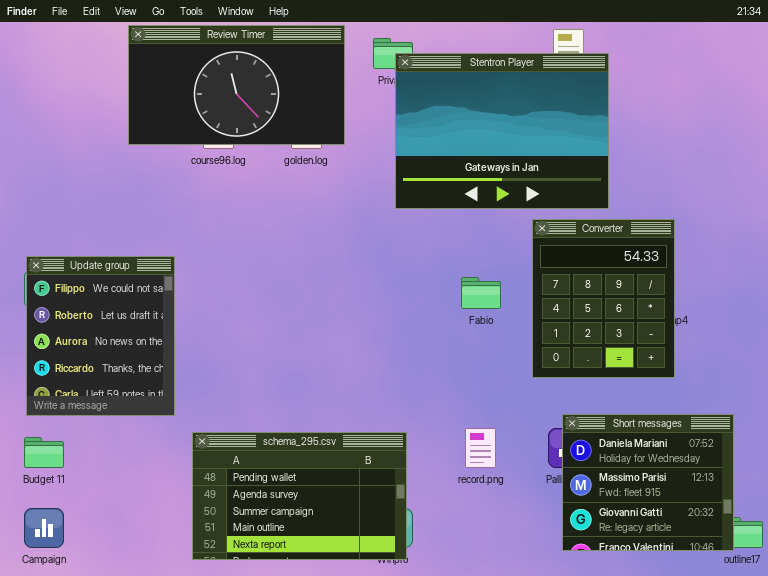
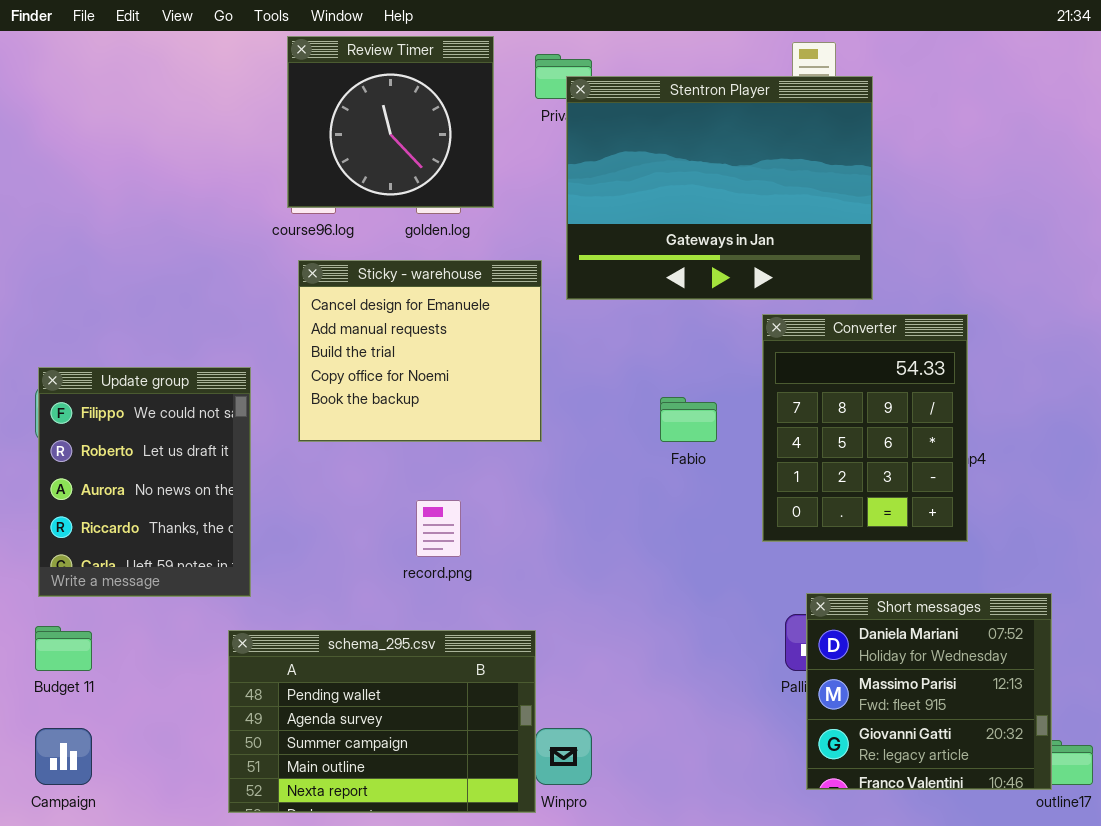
Review Timer: [128,25,345,145] -> [287,36,494,208], resized
Sticky - warehouse: none -> [298,260,542,442], opened
record.png: [465,428,496,468] -> [416,500,461,557], moved
schema_295.csv: [192,432,407,560] -> [228,630,536,813], moved

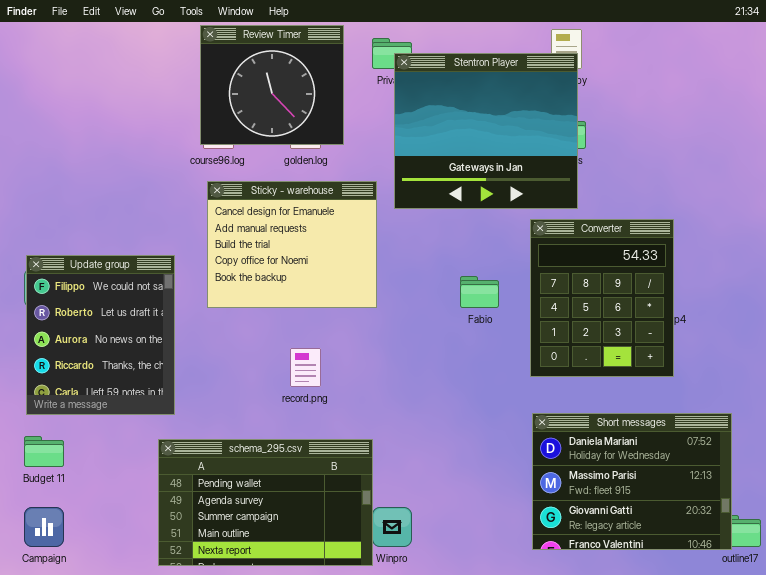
Stentron Player: [566,76,873,300] -> [394,53,578,209], resized
Short messages: [806,593,1052,790] -> [532,413,732,550], resized

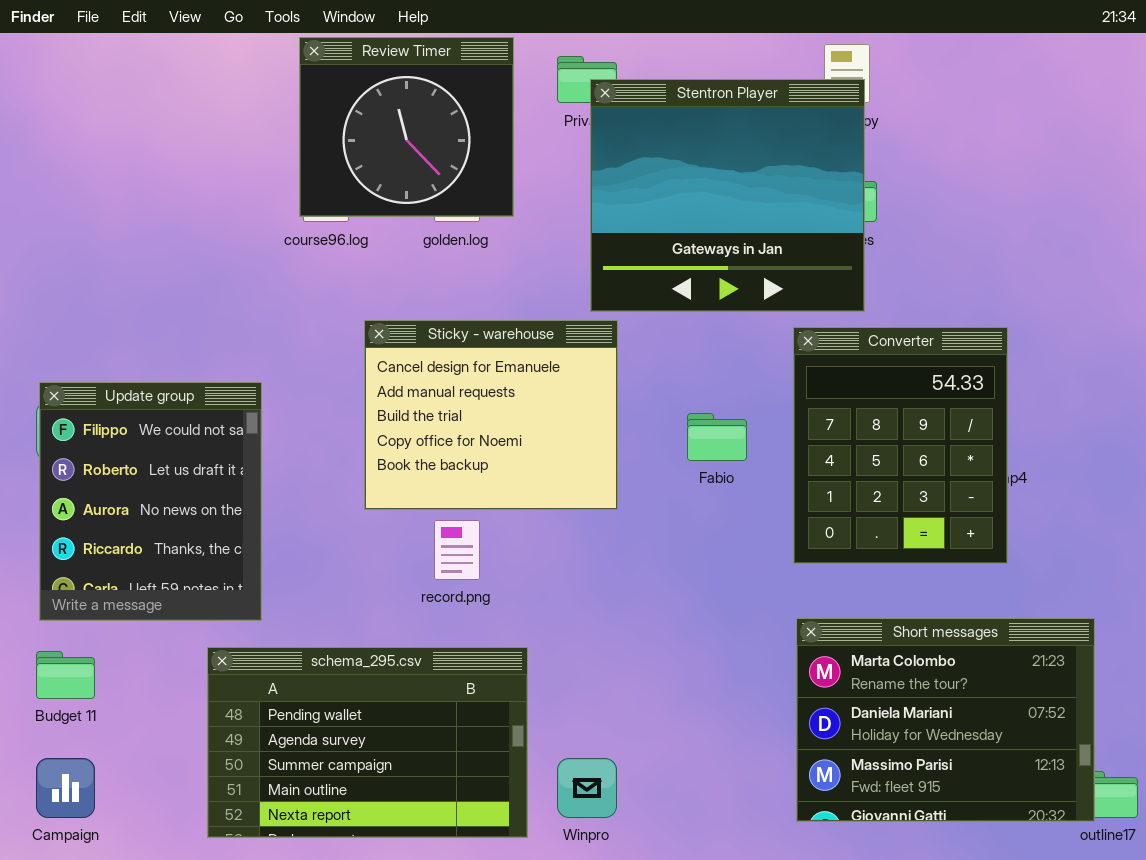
Sticky - warehouse: [207,181,377,308] -> [364,320,618,510], moved
Short messages: [532,413,732,550] -> [796,618,1095,822], scrolled up 1 row
schema_295.csv: [158,439,373,566] -> [207,647,528,838], moved

